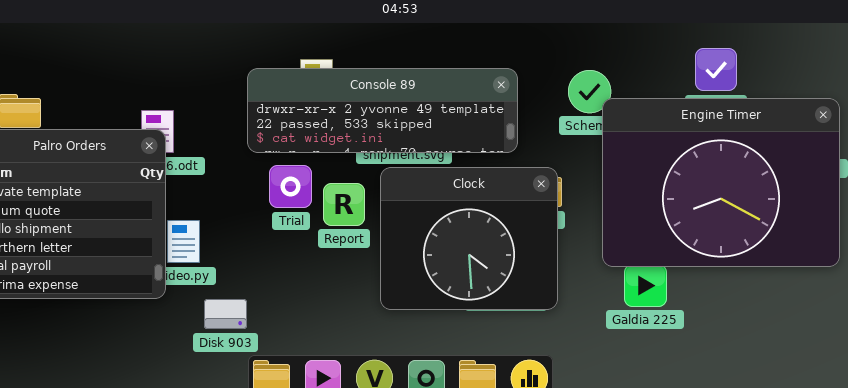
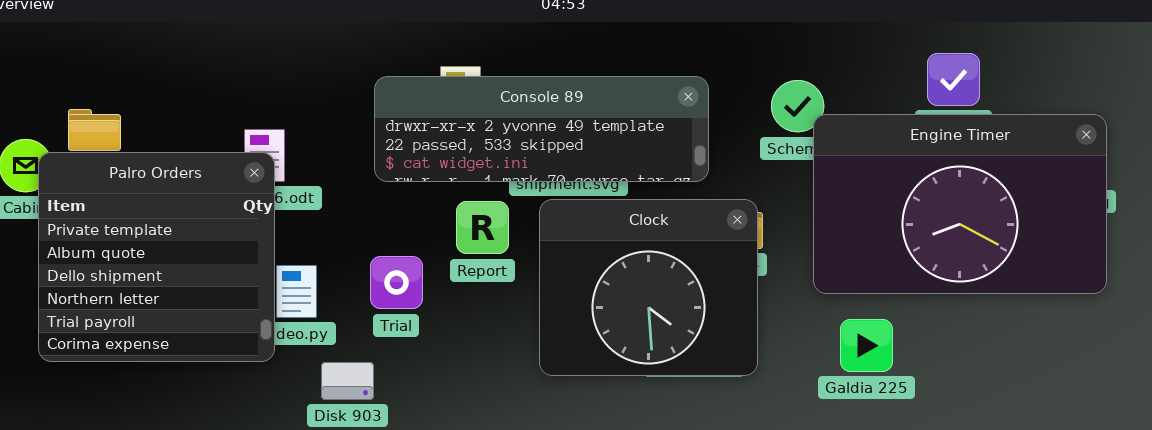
Engine Timer: [602,98,840,267] -> [813,114,1107,294], resized
Trial: [269,165,312,208] -> [370,256,423,309], moved
Report: [323,183,365,226] -> [456,201,509,254], moved

